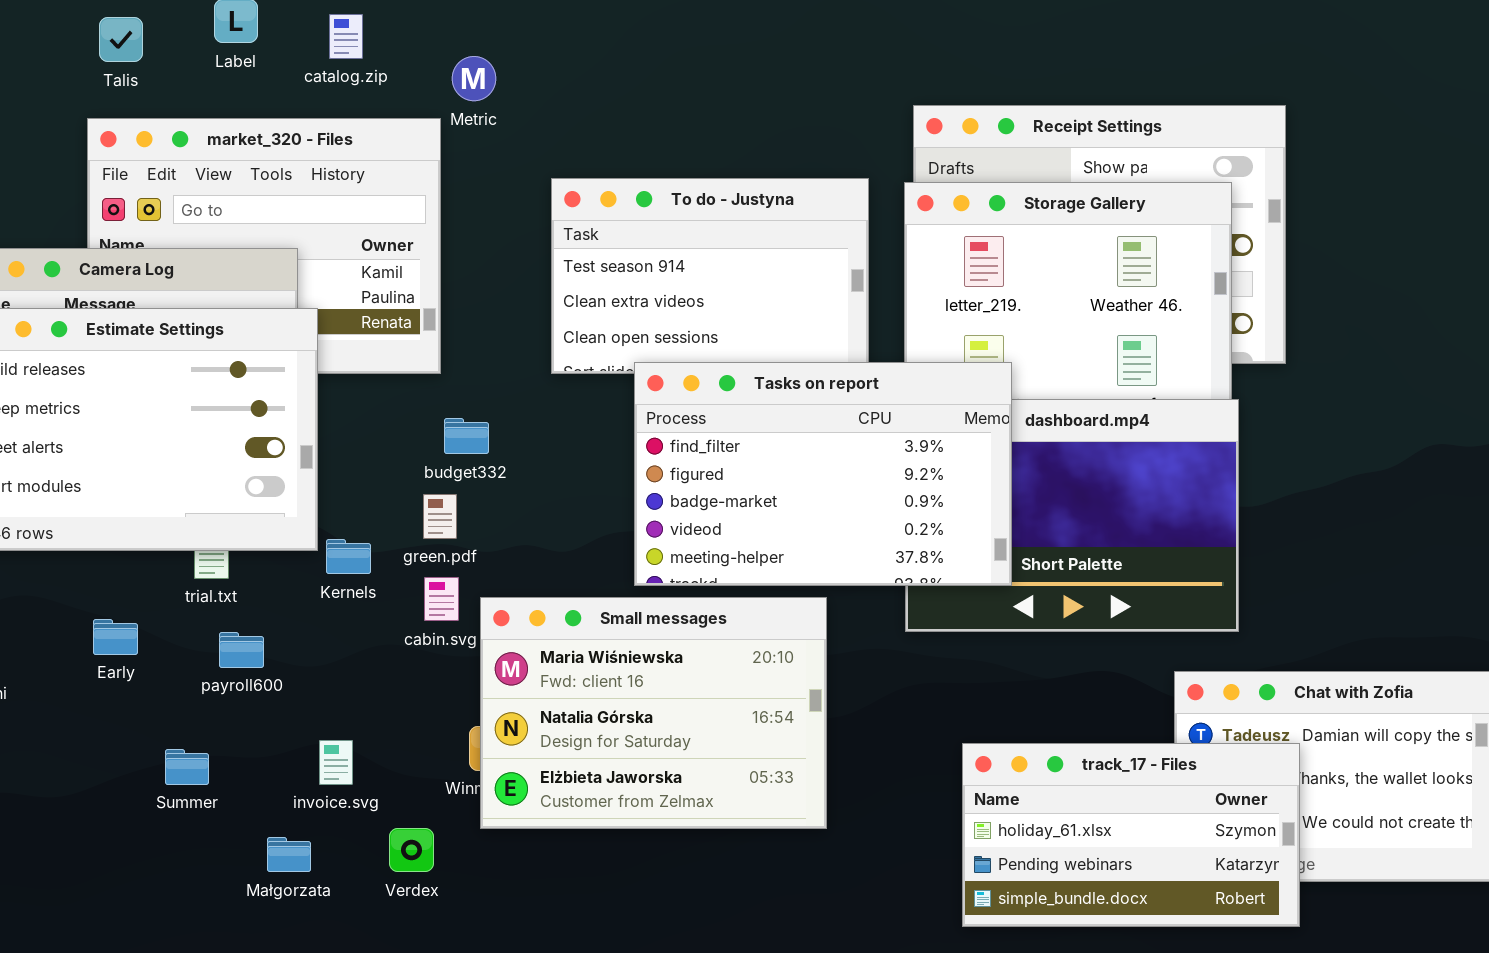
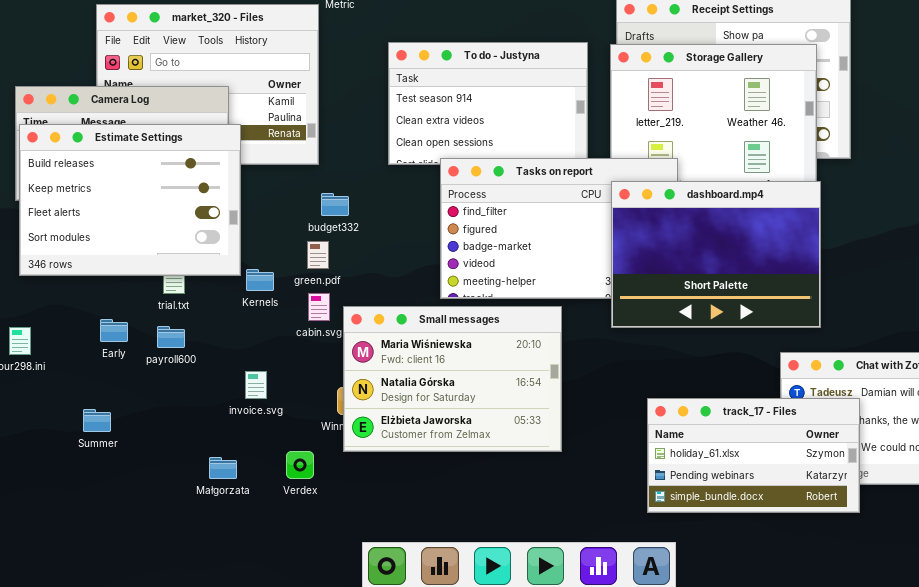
dashboard.mp4: [905,399,1239,632] -> [611,181,821,328], raised
payroll600: [219,632,264,668] -> [157,326,185,348], moved
invoice.svg: [319,740,353,785] -> [245,371,267,399], moved
Summer: [165,749,209,785] -> [83,409,111,432], moved

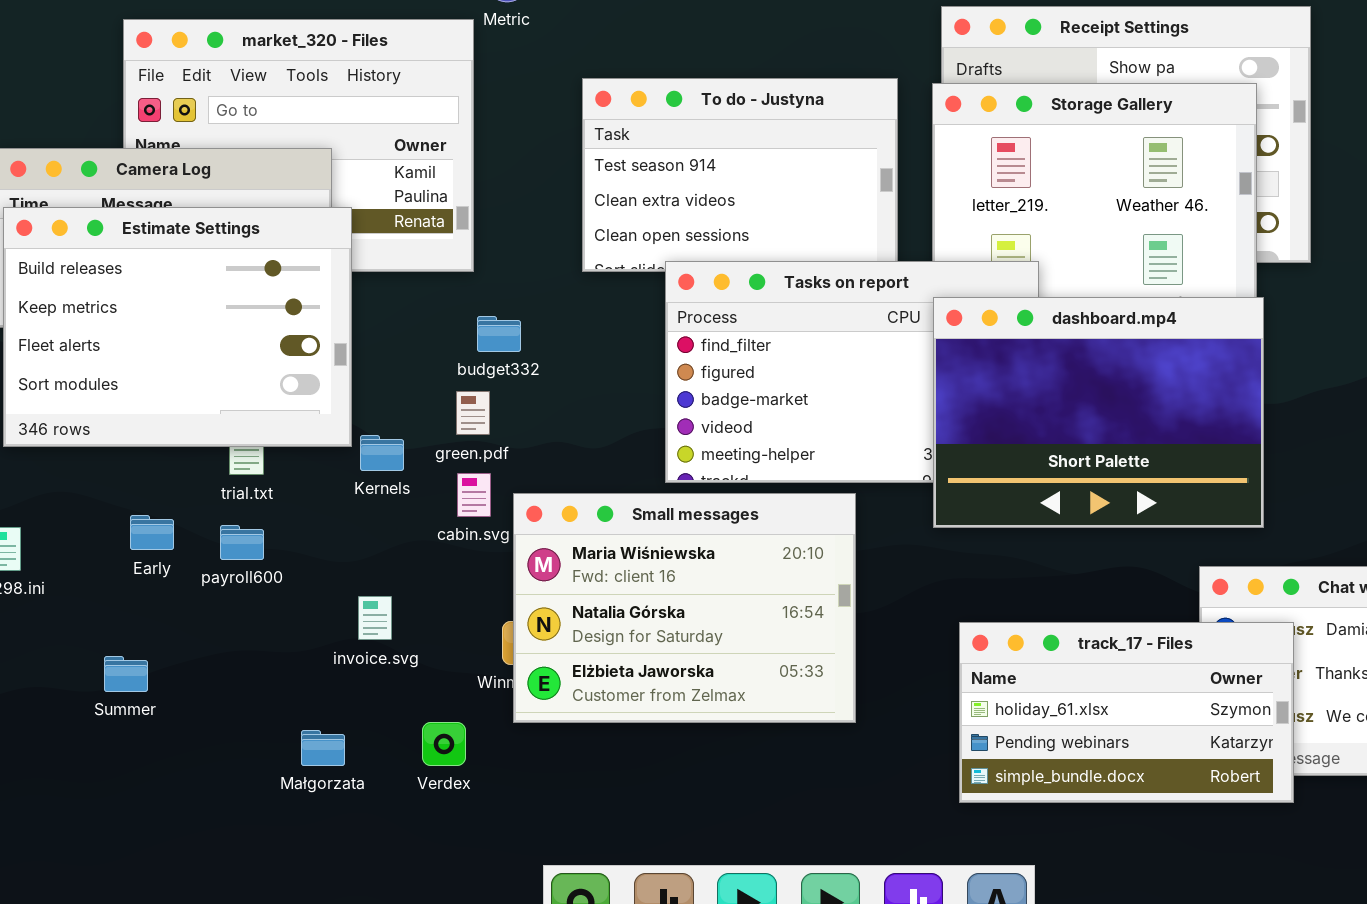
track_17 - Files: [647,398,860,513] -> [959,622,1294,803], moved

